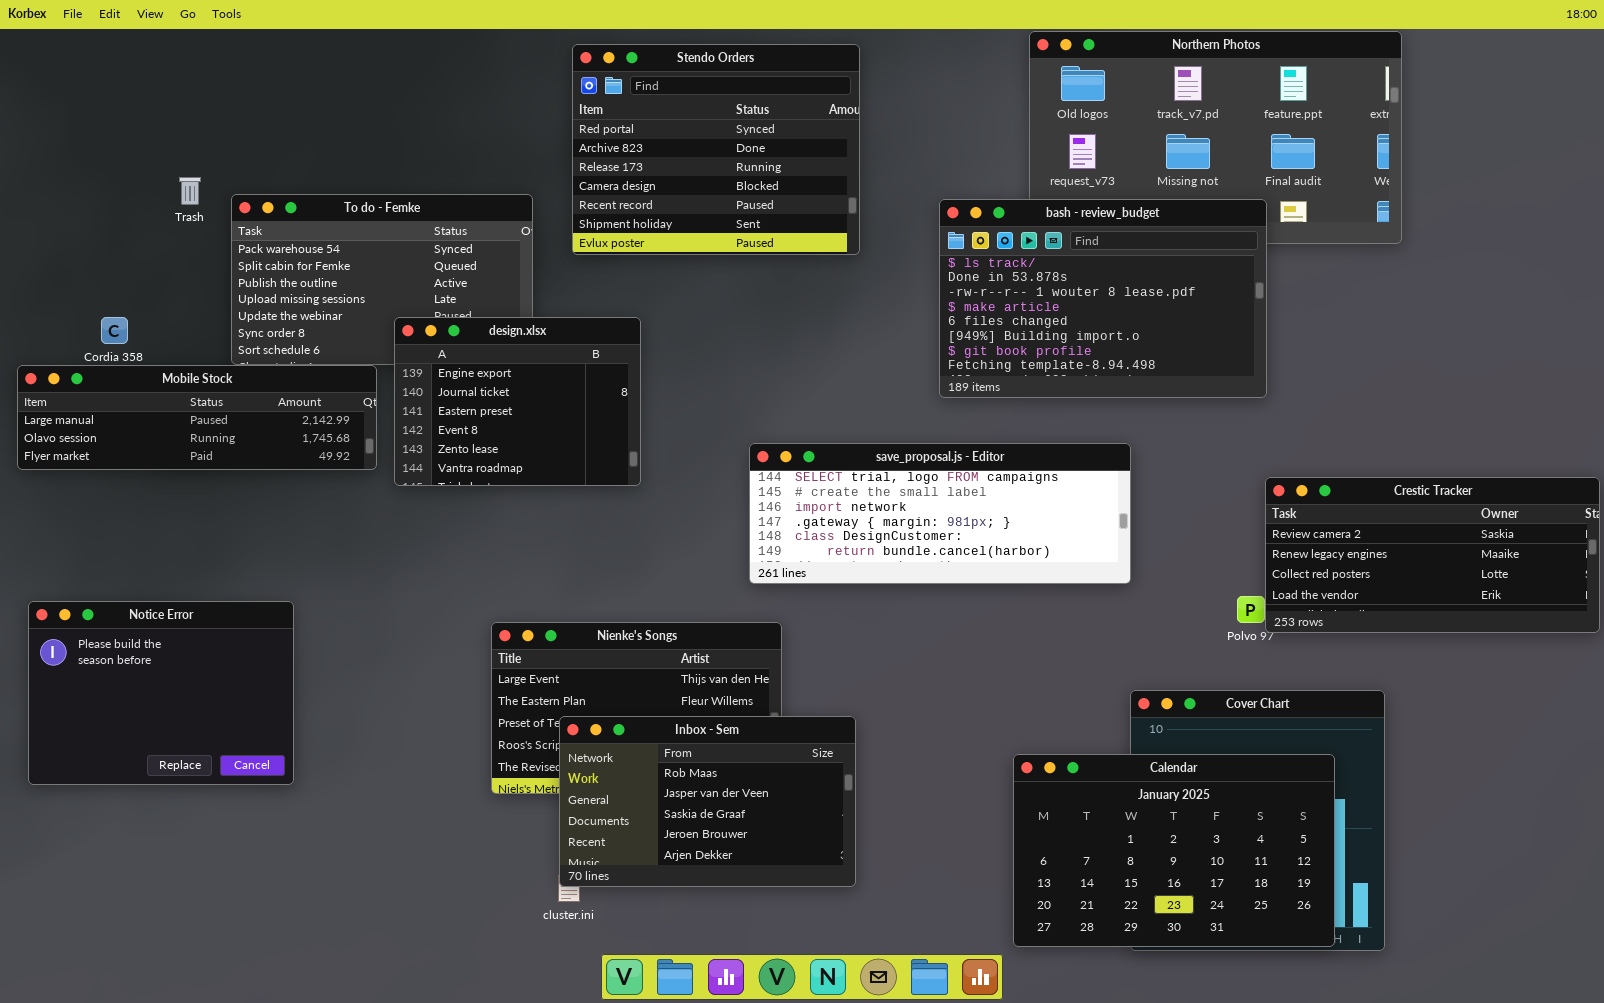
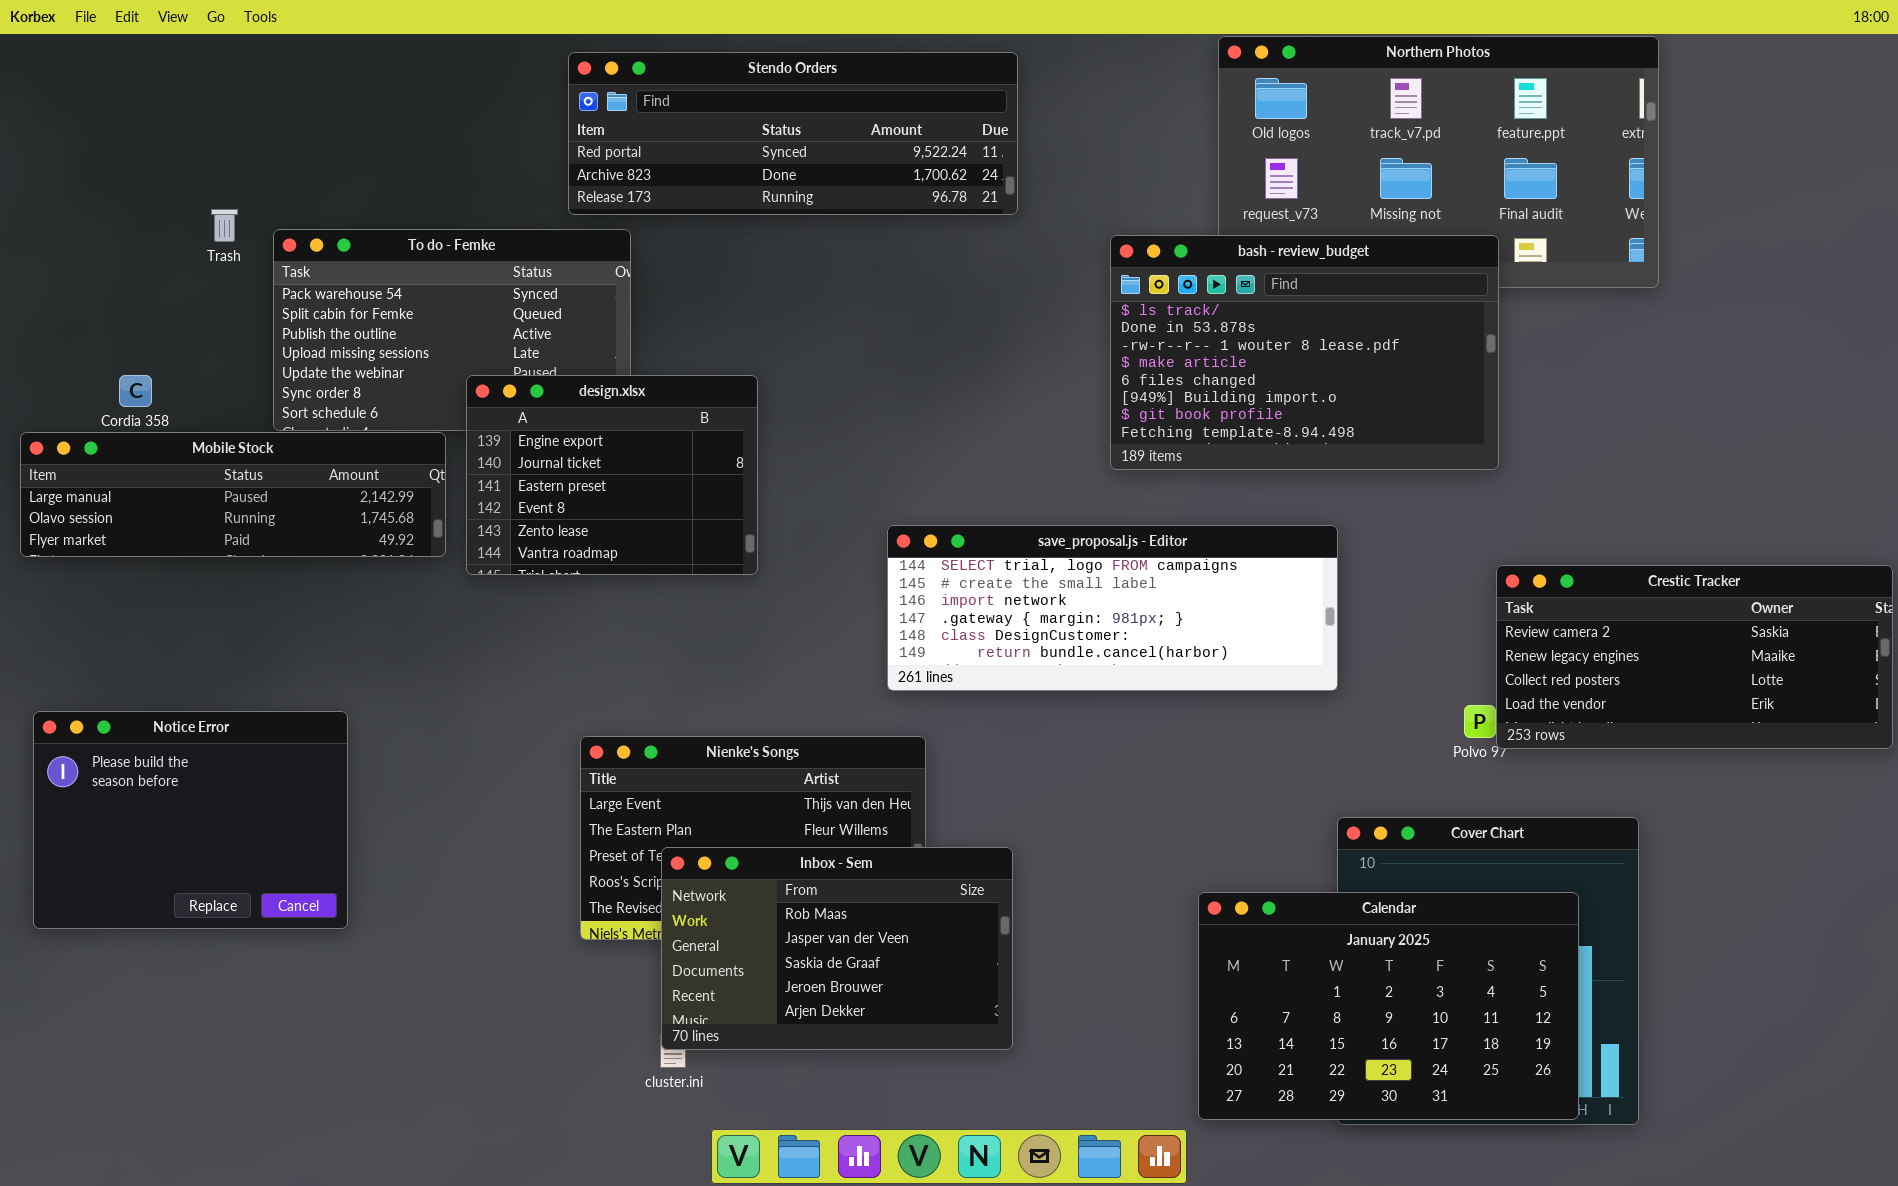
Stendo Orders: [572,44,860,255] -> [568,52,1018,215], resized

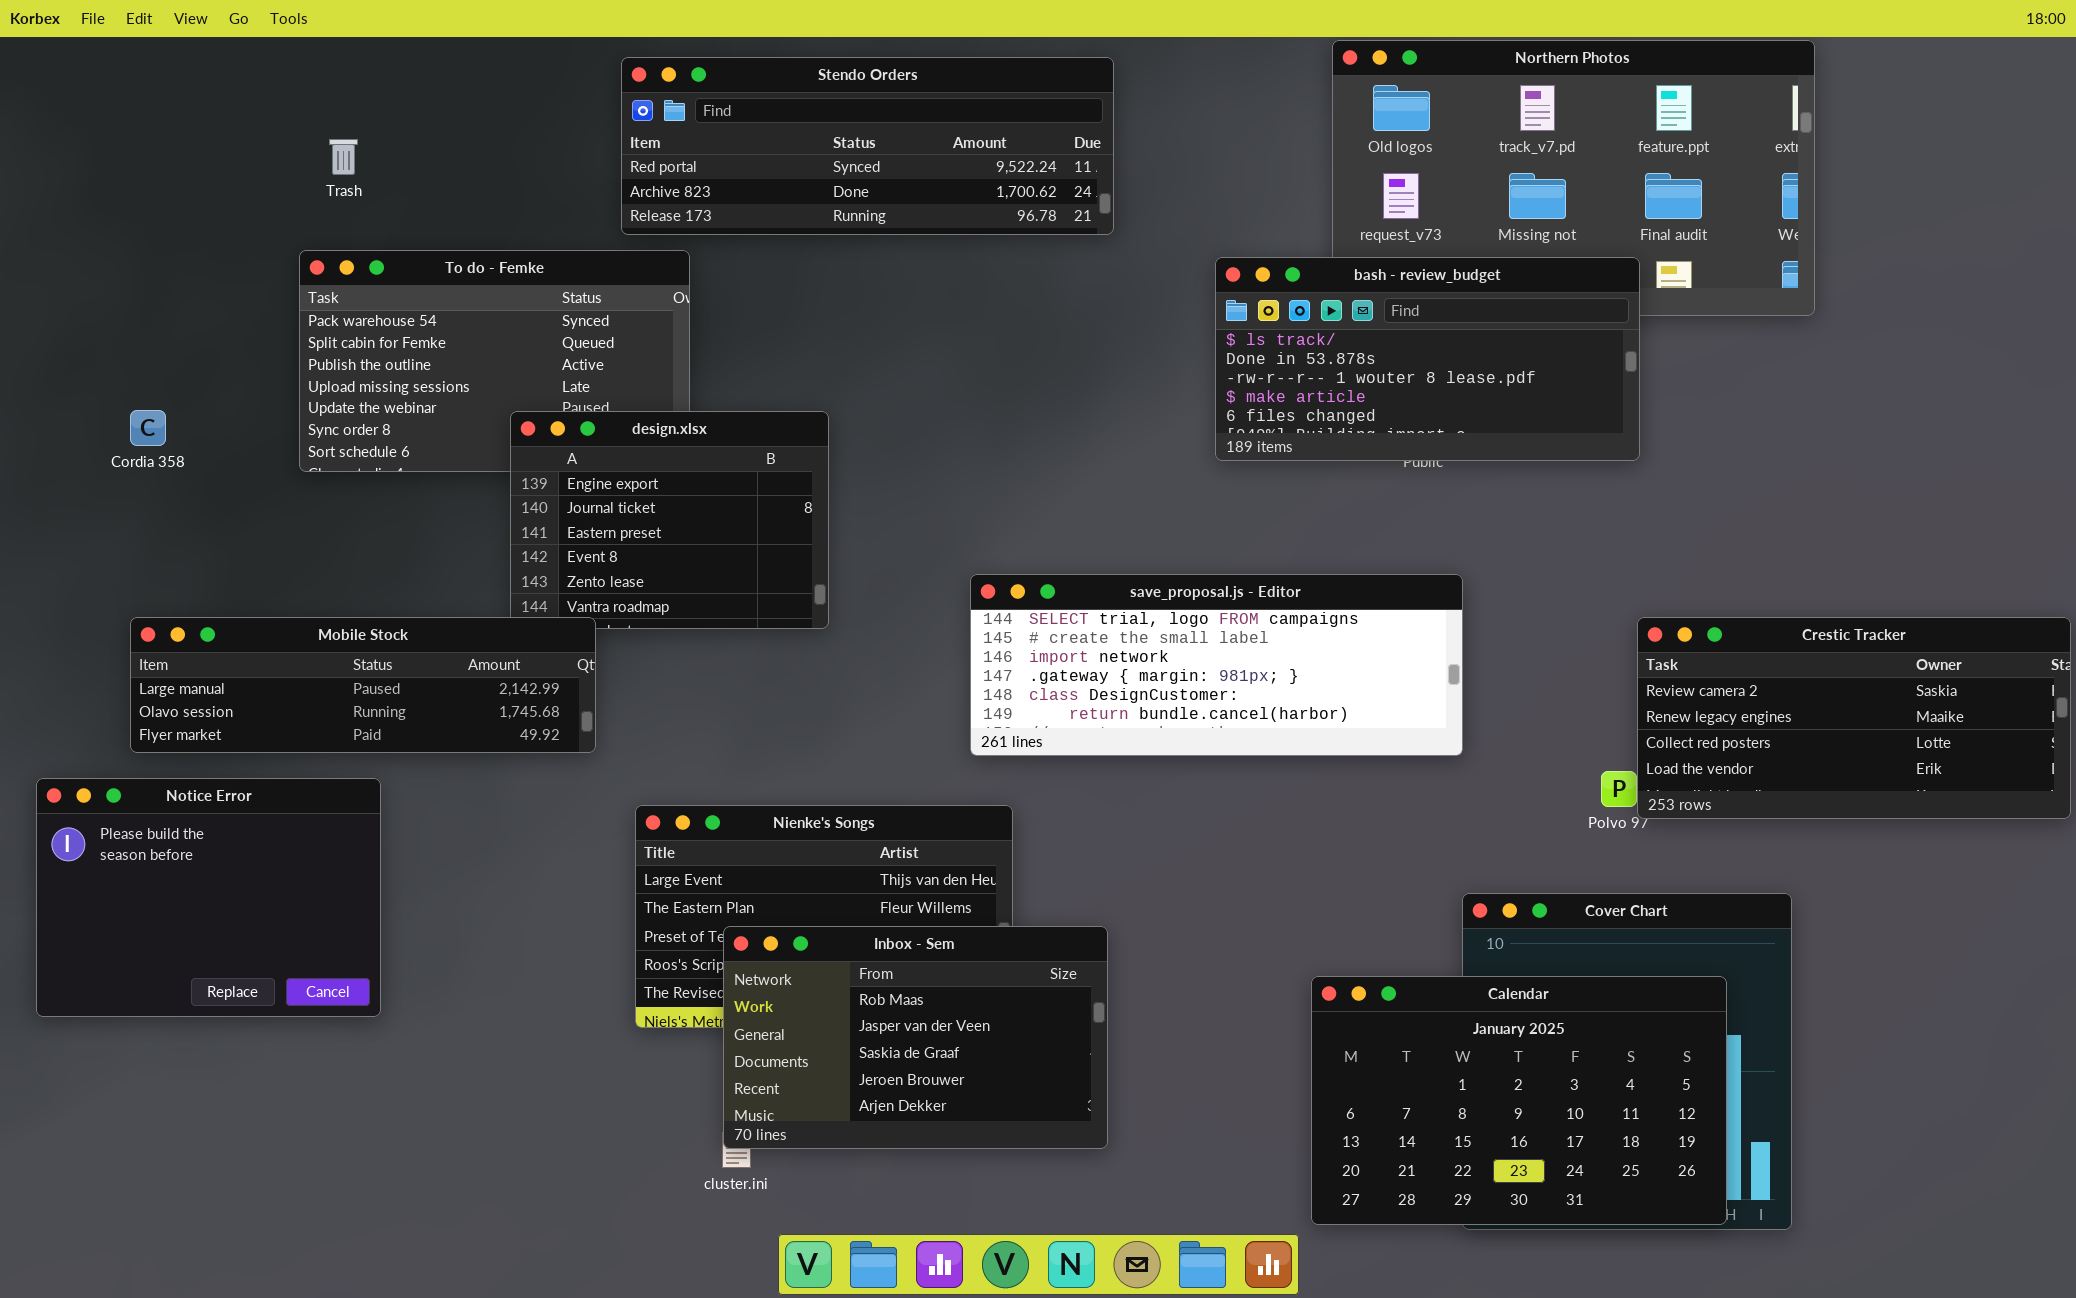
Trash: [211,209,238,242] -> [329,139,358,175], moved
bash - review_budget: [1110,235,1499,470] -> [1215,257,1640,461], resized
Mobile Stock: [20,432,446,557] -> [130,617,596,753], moved

